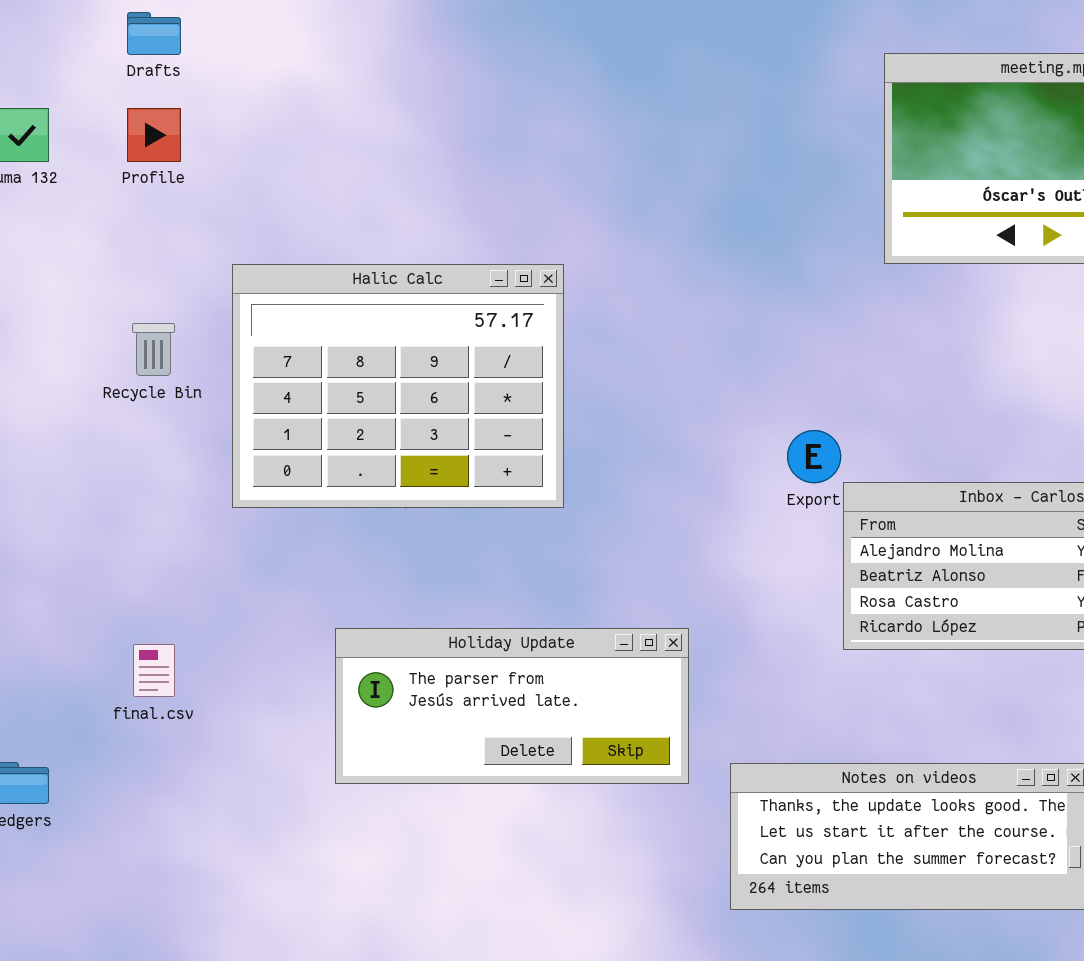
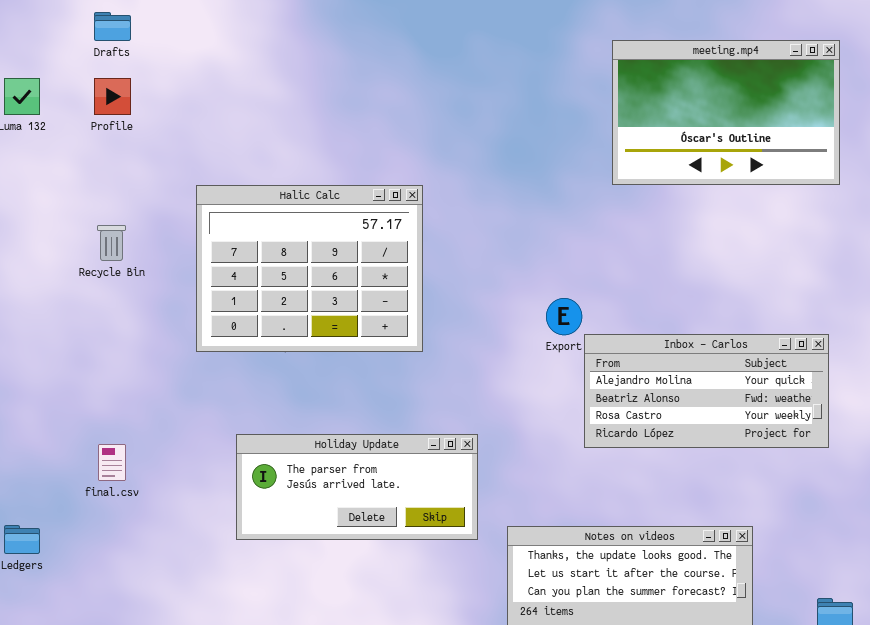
Halic Calc: [232,264,564,508] -> [196,185,423,352], moved

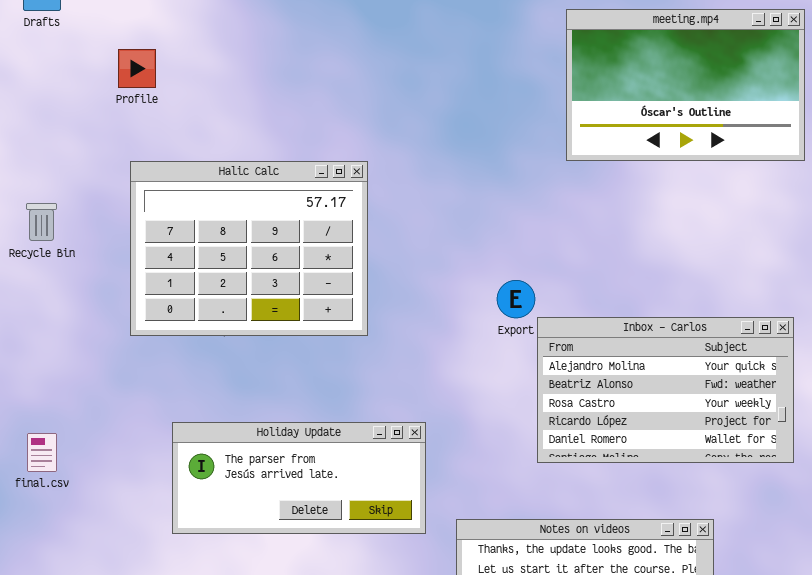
Profile: [94,78,131,115] -> [118,49,156,88], moved
Inbox - Carlos: [584,334,829,448] -> [537,317,794,463], resized

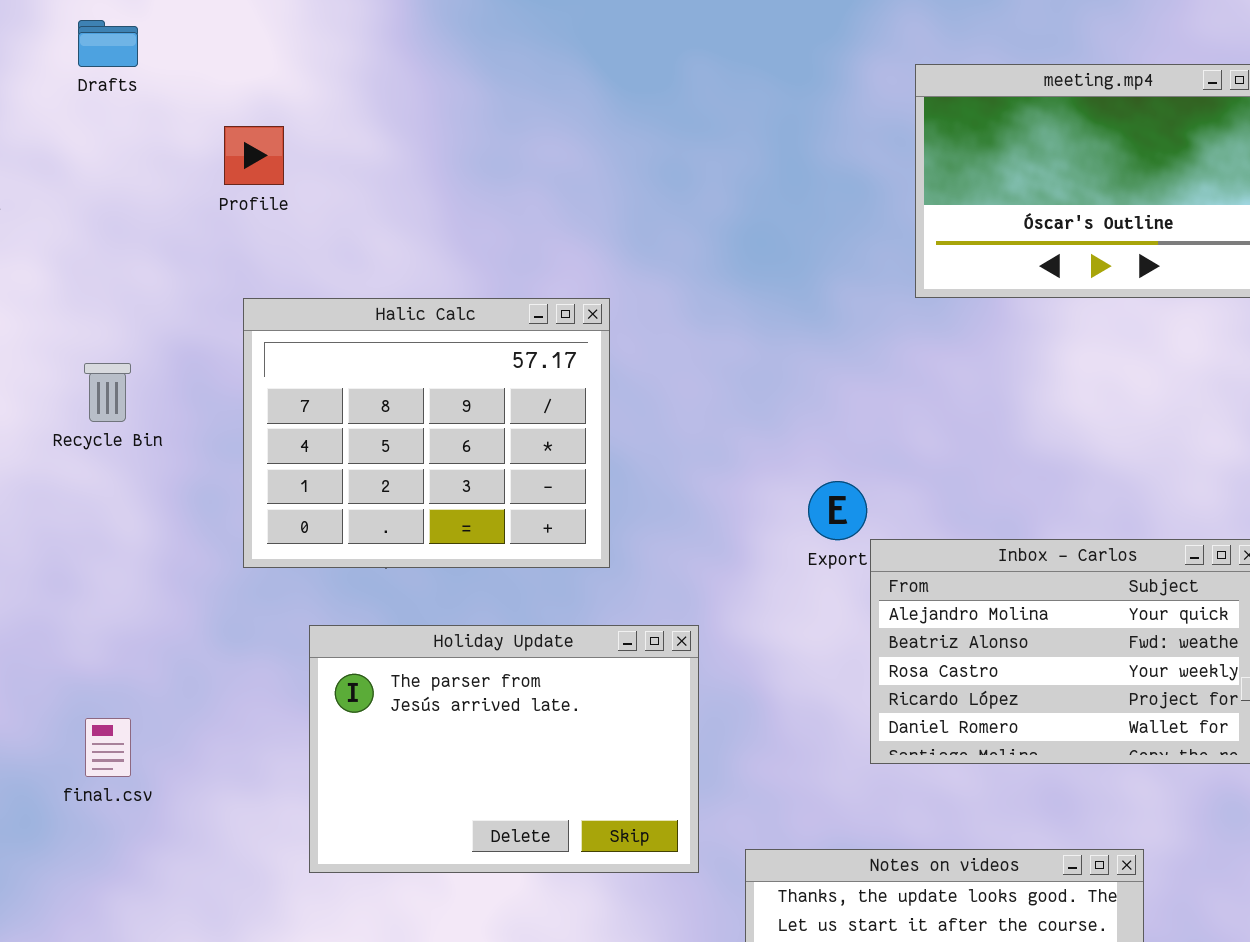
Holiday Update: [172,422,426,534] -> [309,625,699,873], resized

